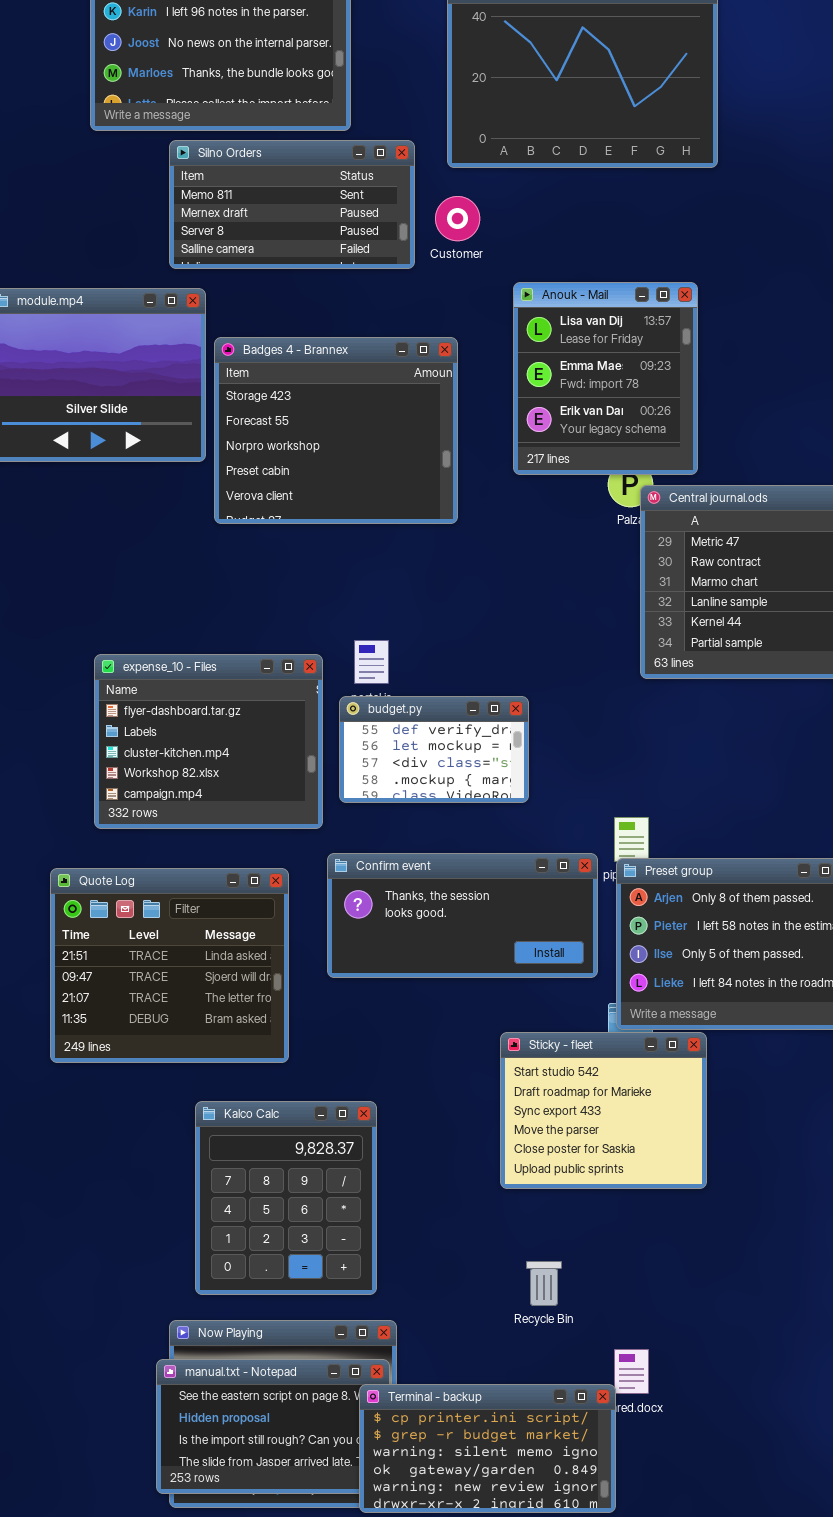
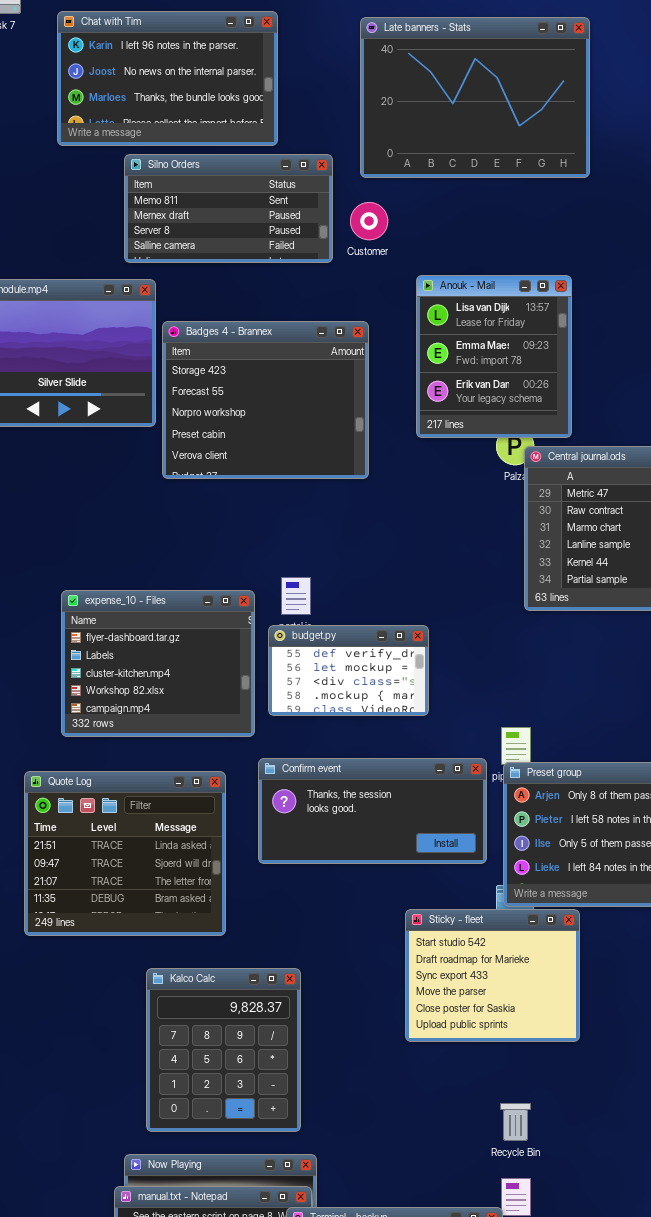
Recycle Bin: [526,1261,562,1306] -> [500,1103,531,1141], moved

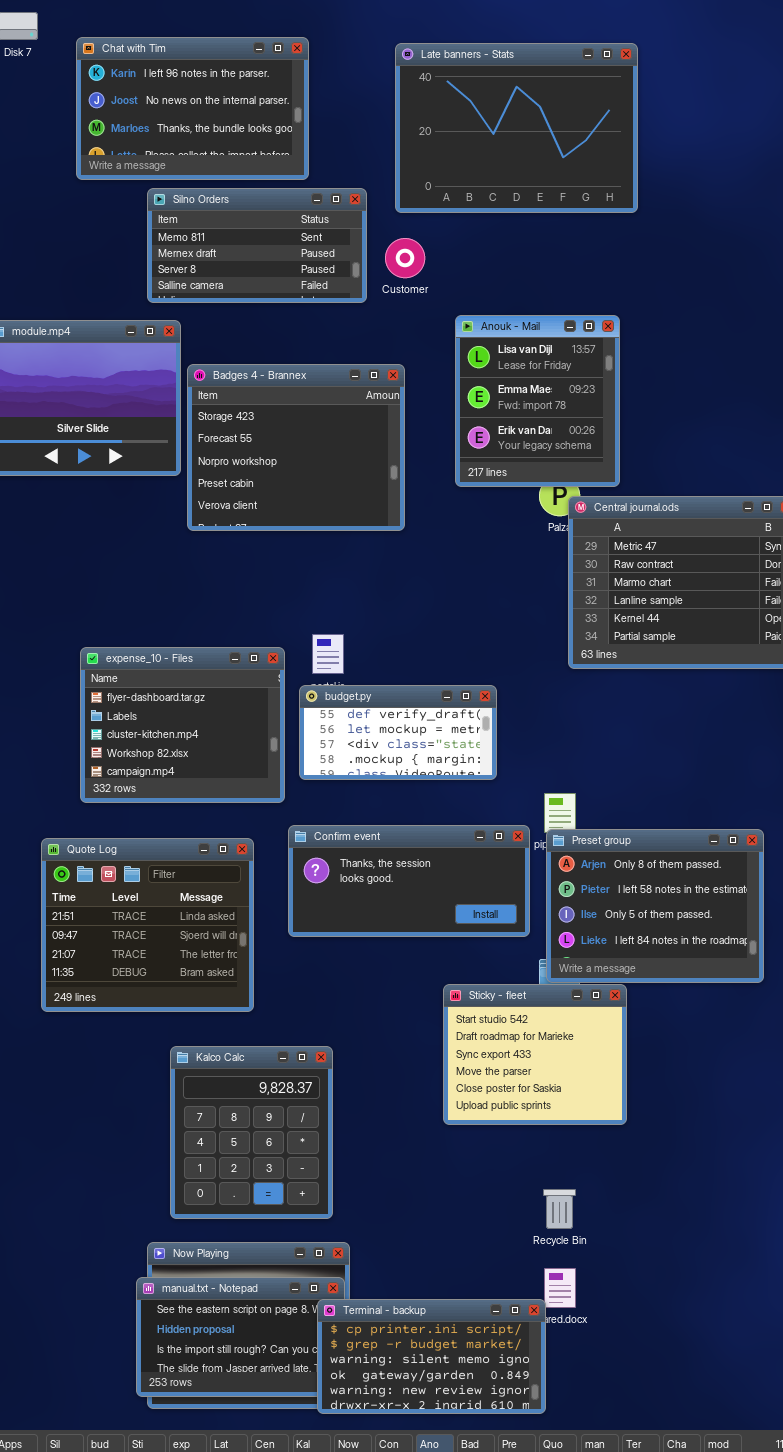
budget.py: [268,625,429,716] -> [299,685,497,780], resized

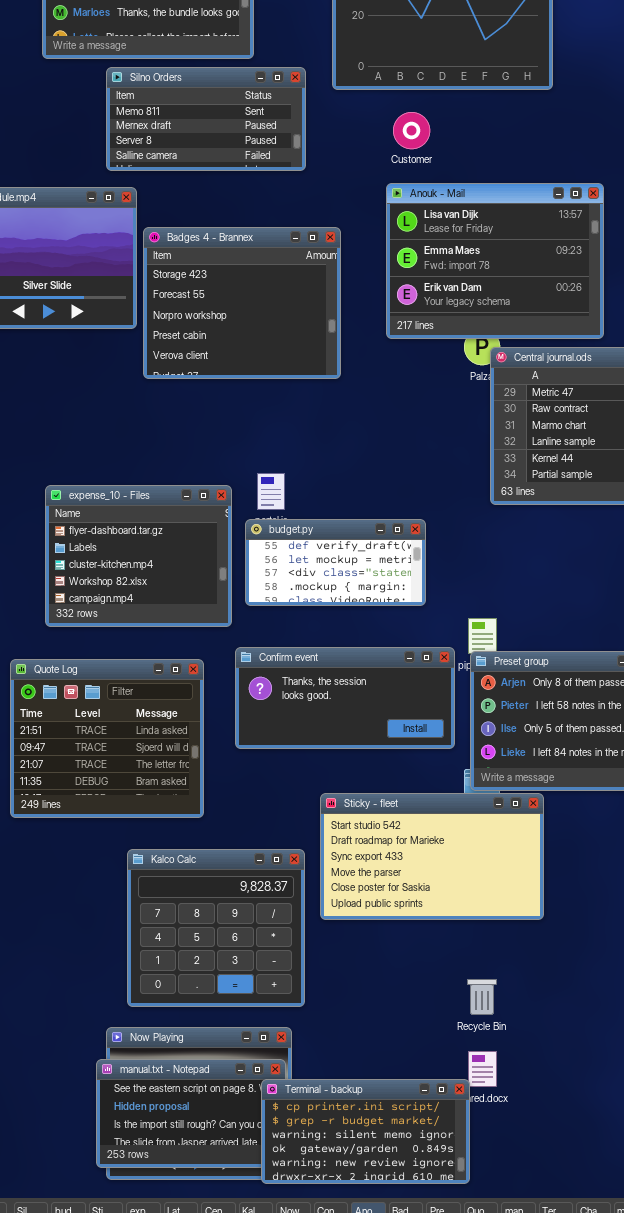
Customer: [385,238,425,278] -> [393,112,430,149], moved
Anouk - Mail: [455,315,620,487] -> [386,183,604,339], resized
Sticky - fleet: [443,984,627,1125] -> [320,793,544,920], resized
Kalco Calc: [170,1046,333,1219] -> [127,849,305,1007], resized

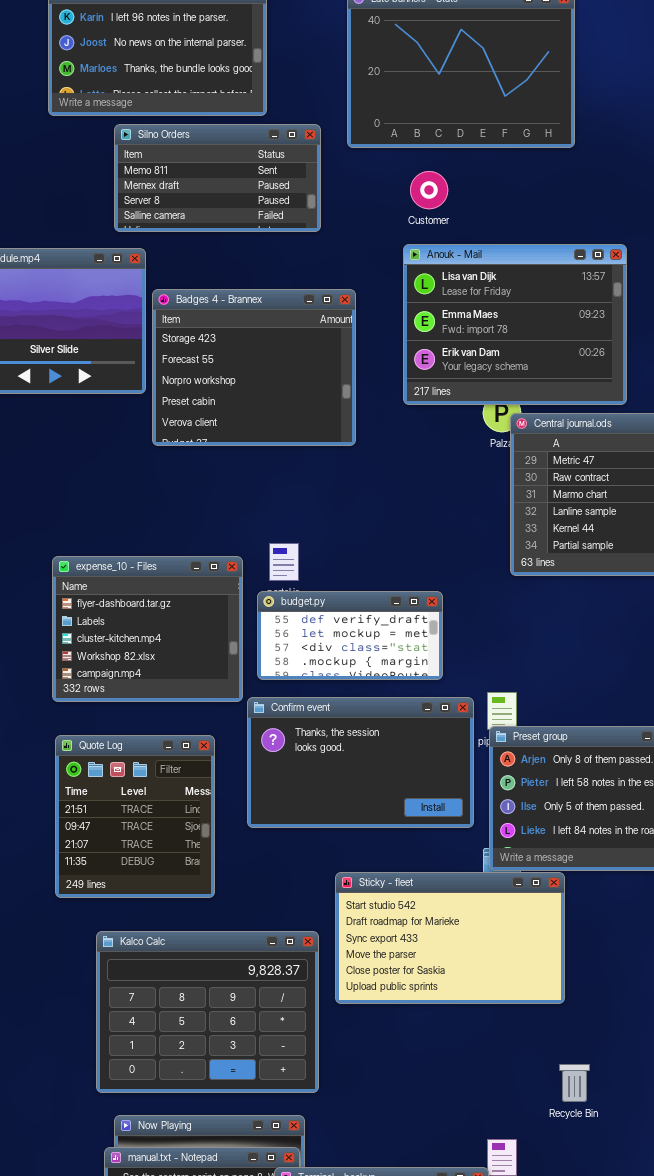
Confirm event: [235,647,455,749] -> [247,697,474,828], resized
Quote Log: [10,659,204,818] -> [55,735,215,898], resized
Kalco Calc: [127,849,305,1007] -> [96,931,319,1093], resized
Recycle Bin: [467,979,497,1015] -> [559,1064,590,1102], moved

